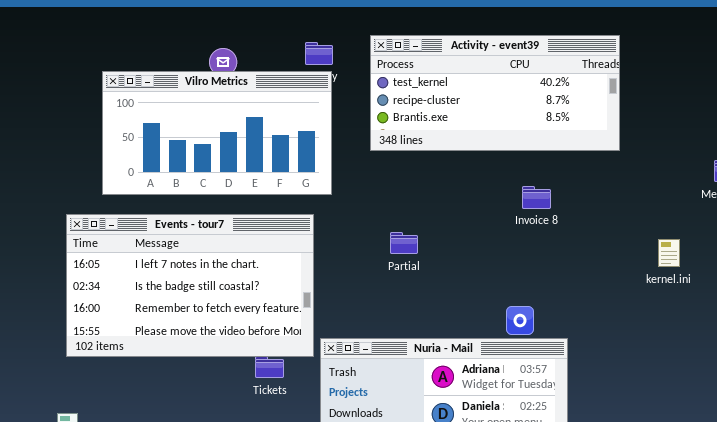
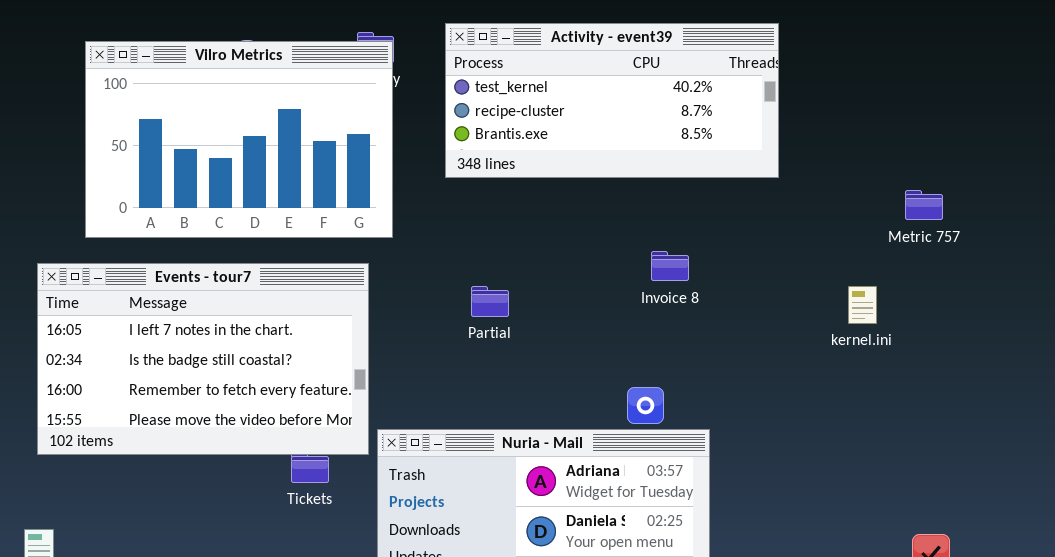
Vilro Metrics: [102,71,332,195] -> [85,41,393,238], resized
Invoice 8: [522,186,551,209] -> [651,251,689,281], moved
kernel.ini: [658,239,680,267] -> [848,286,877,324], moved

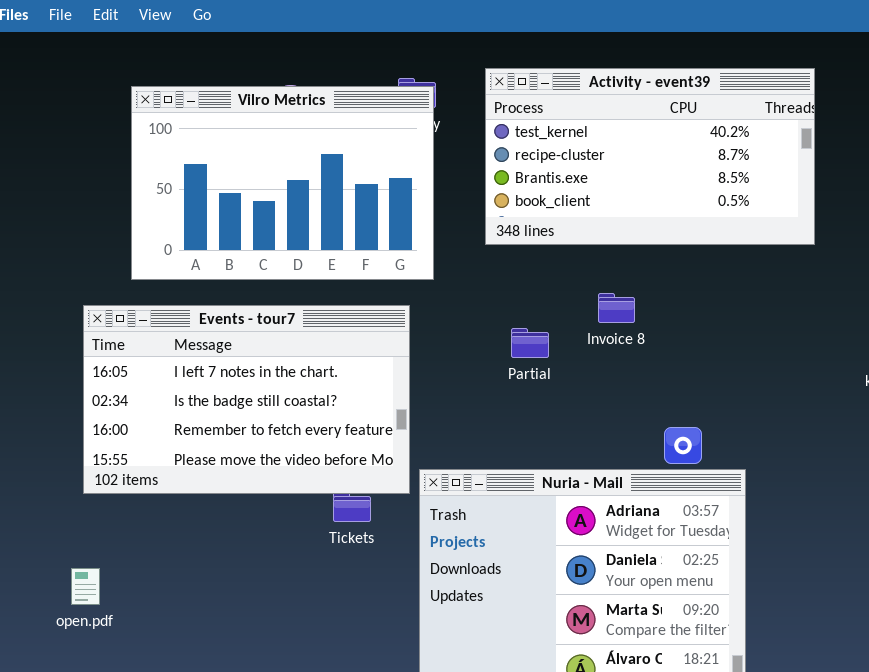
Activity - event39: [445,23,779,178] -> [485,68,815,245], resized
Invoice 8: [651,251,689,281] -> [598,293,635,323], moved

